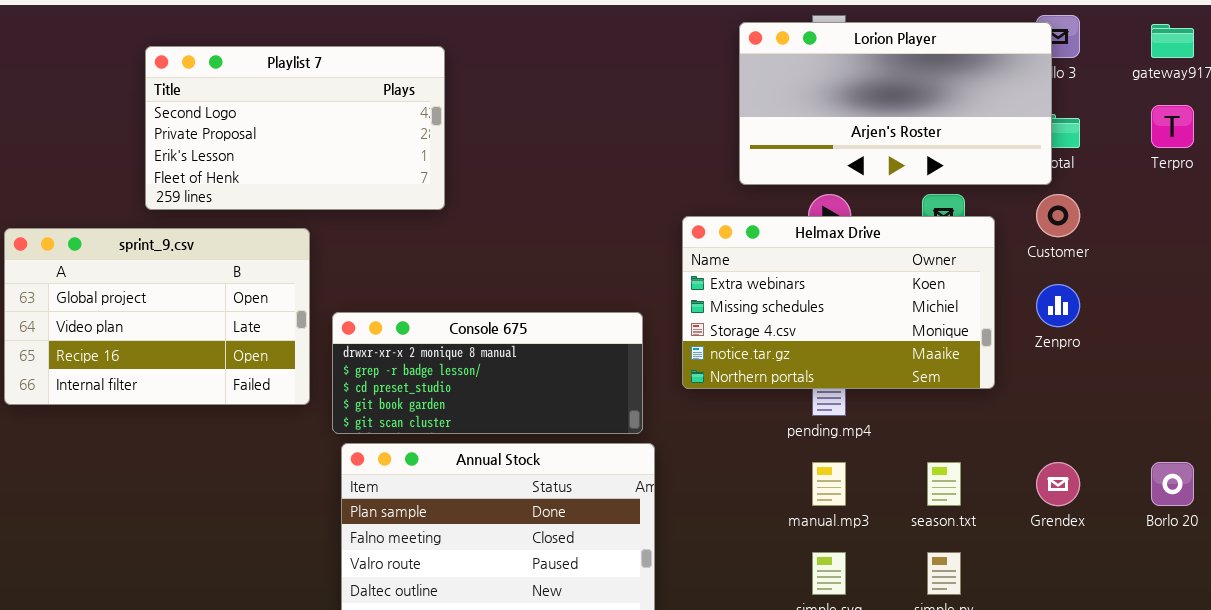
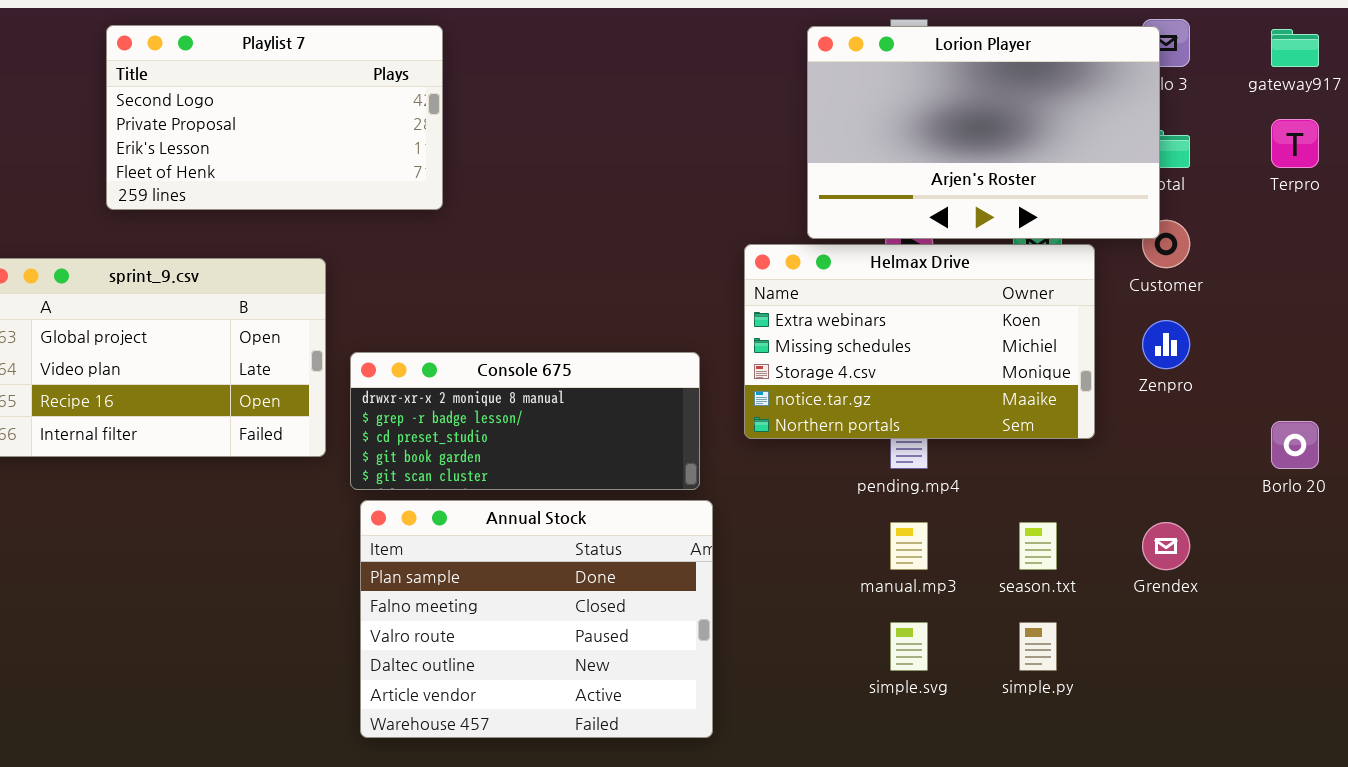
Lorion Player: [739,22,1052,185] -> [807,26,1160,239], resized
Playlist 7: [145,46,445,210] -> [106,25,443,210], moved
Borlo 20: [1151,462,1194,506] -> [1271,421,1319,469], moved

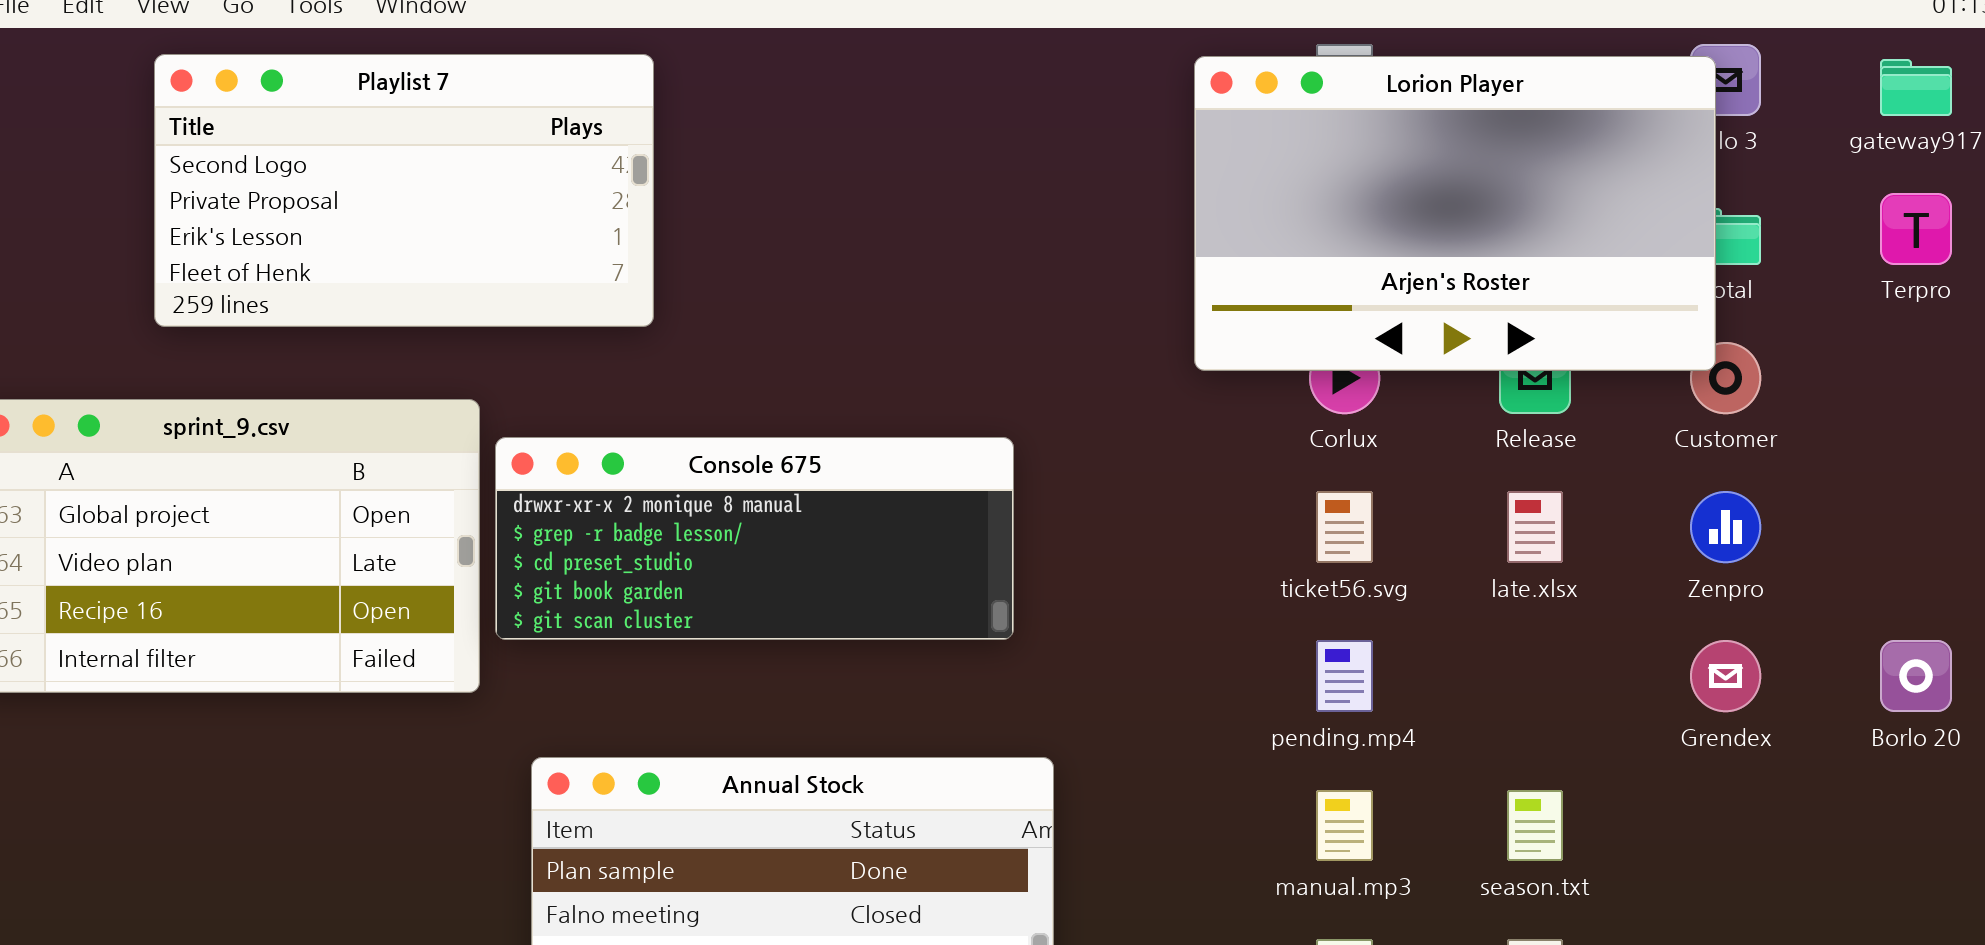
Helmax Drive: [744,244,1095,439] -> none, closed
Console 675: [350,352,700,490] -> [495,437,1014,640], moved
Grendex: [1142,522,1190,570] -> [1690,640,1761,712], moved

